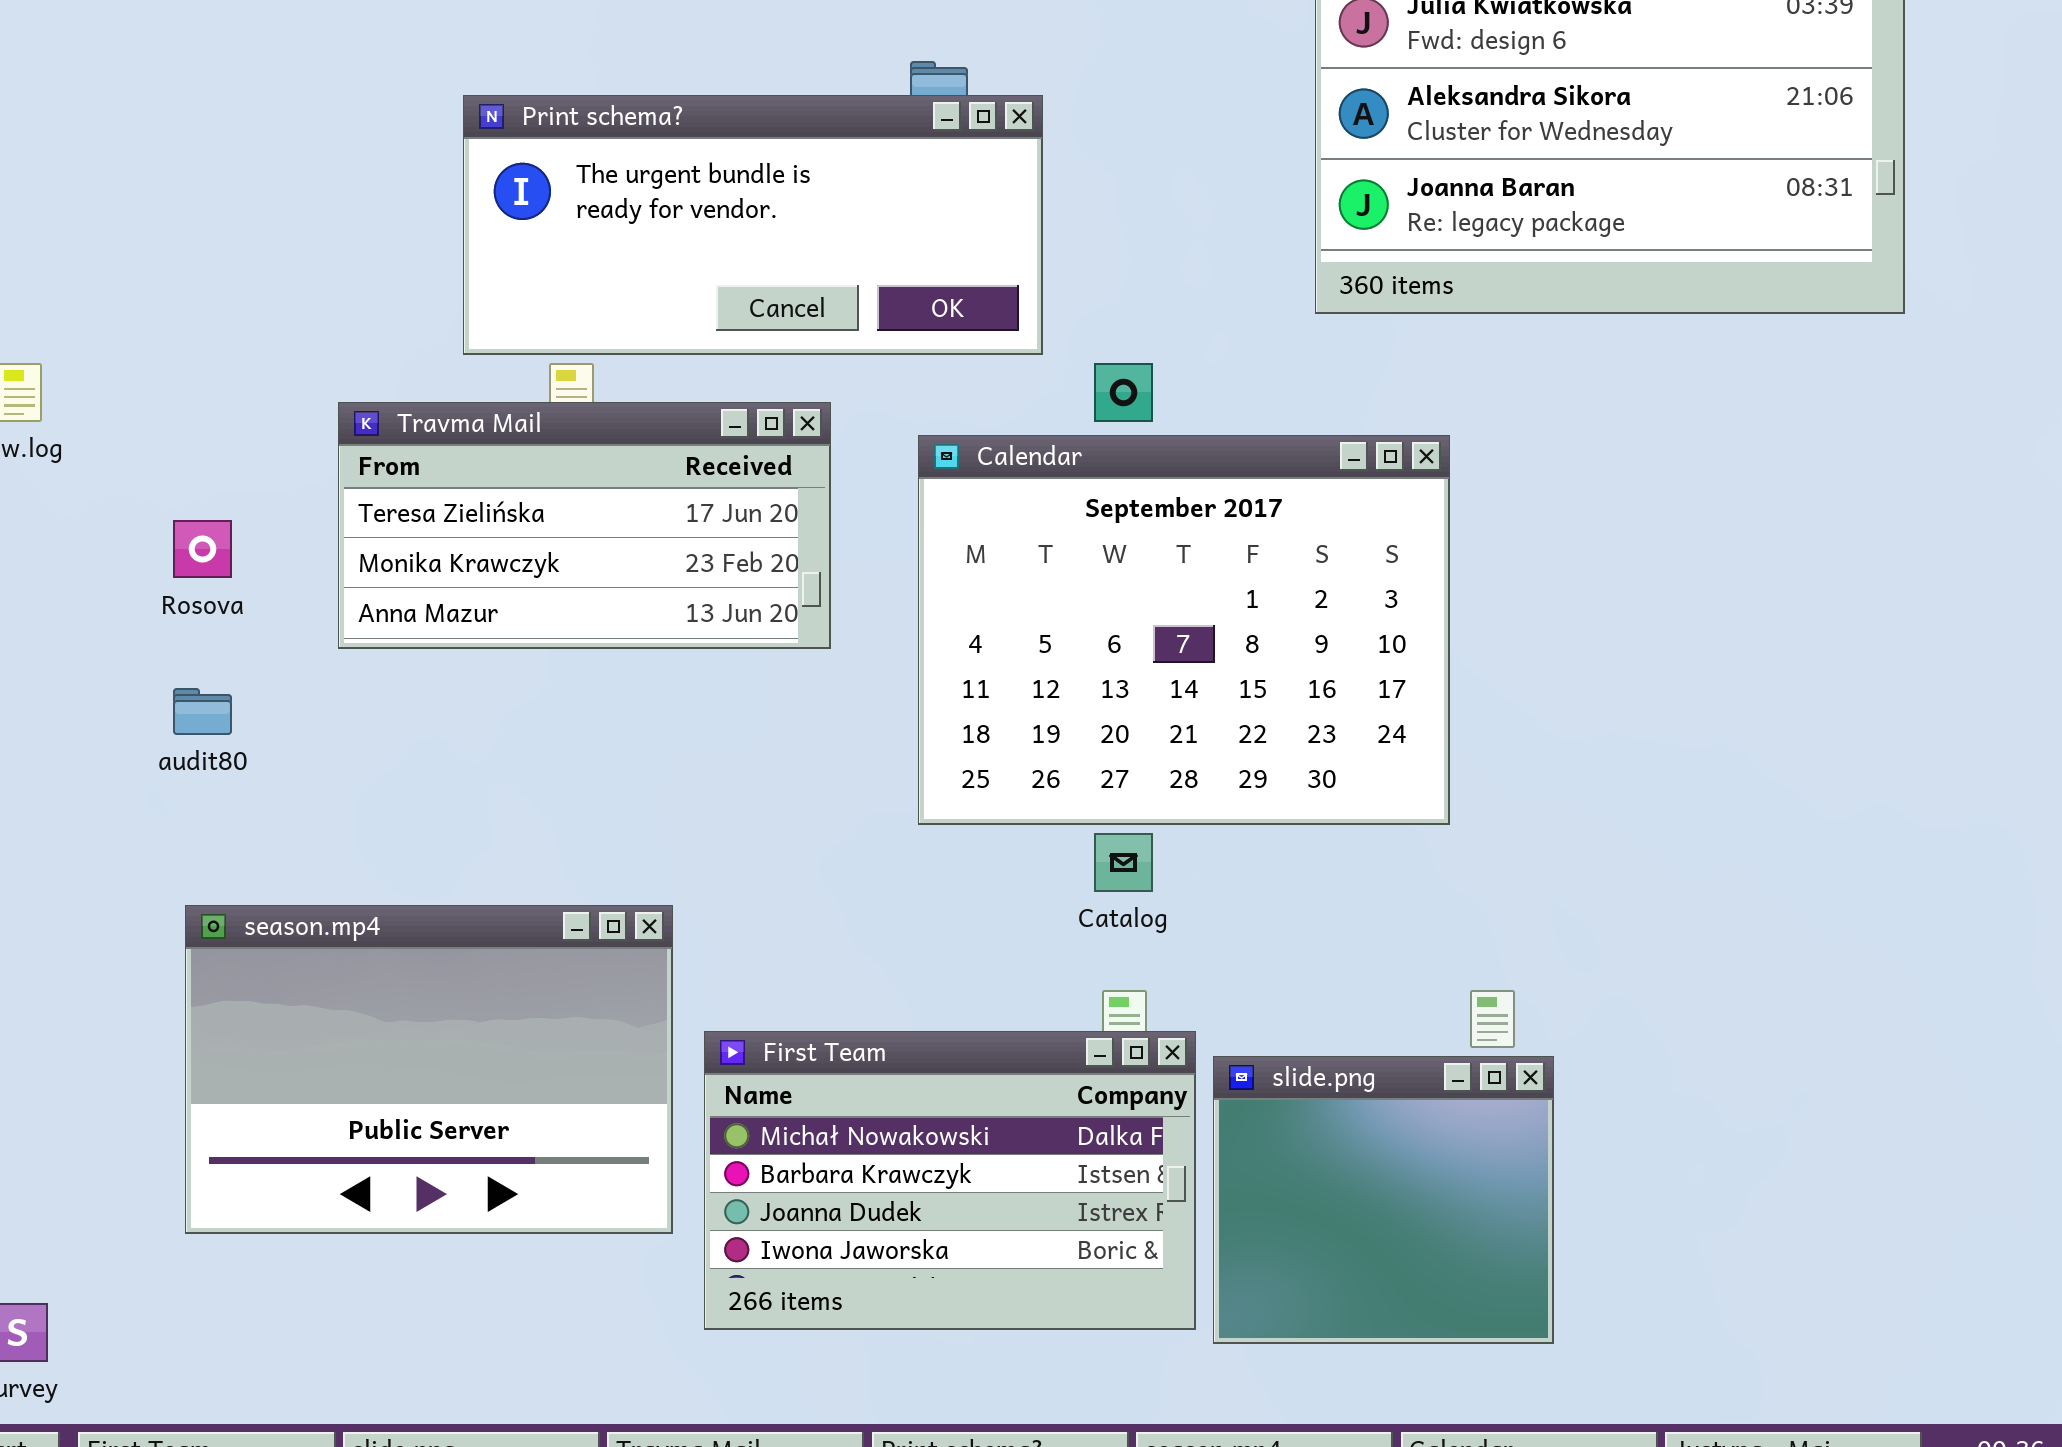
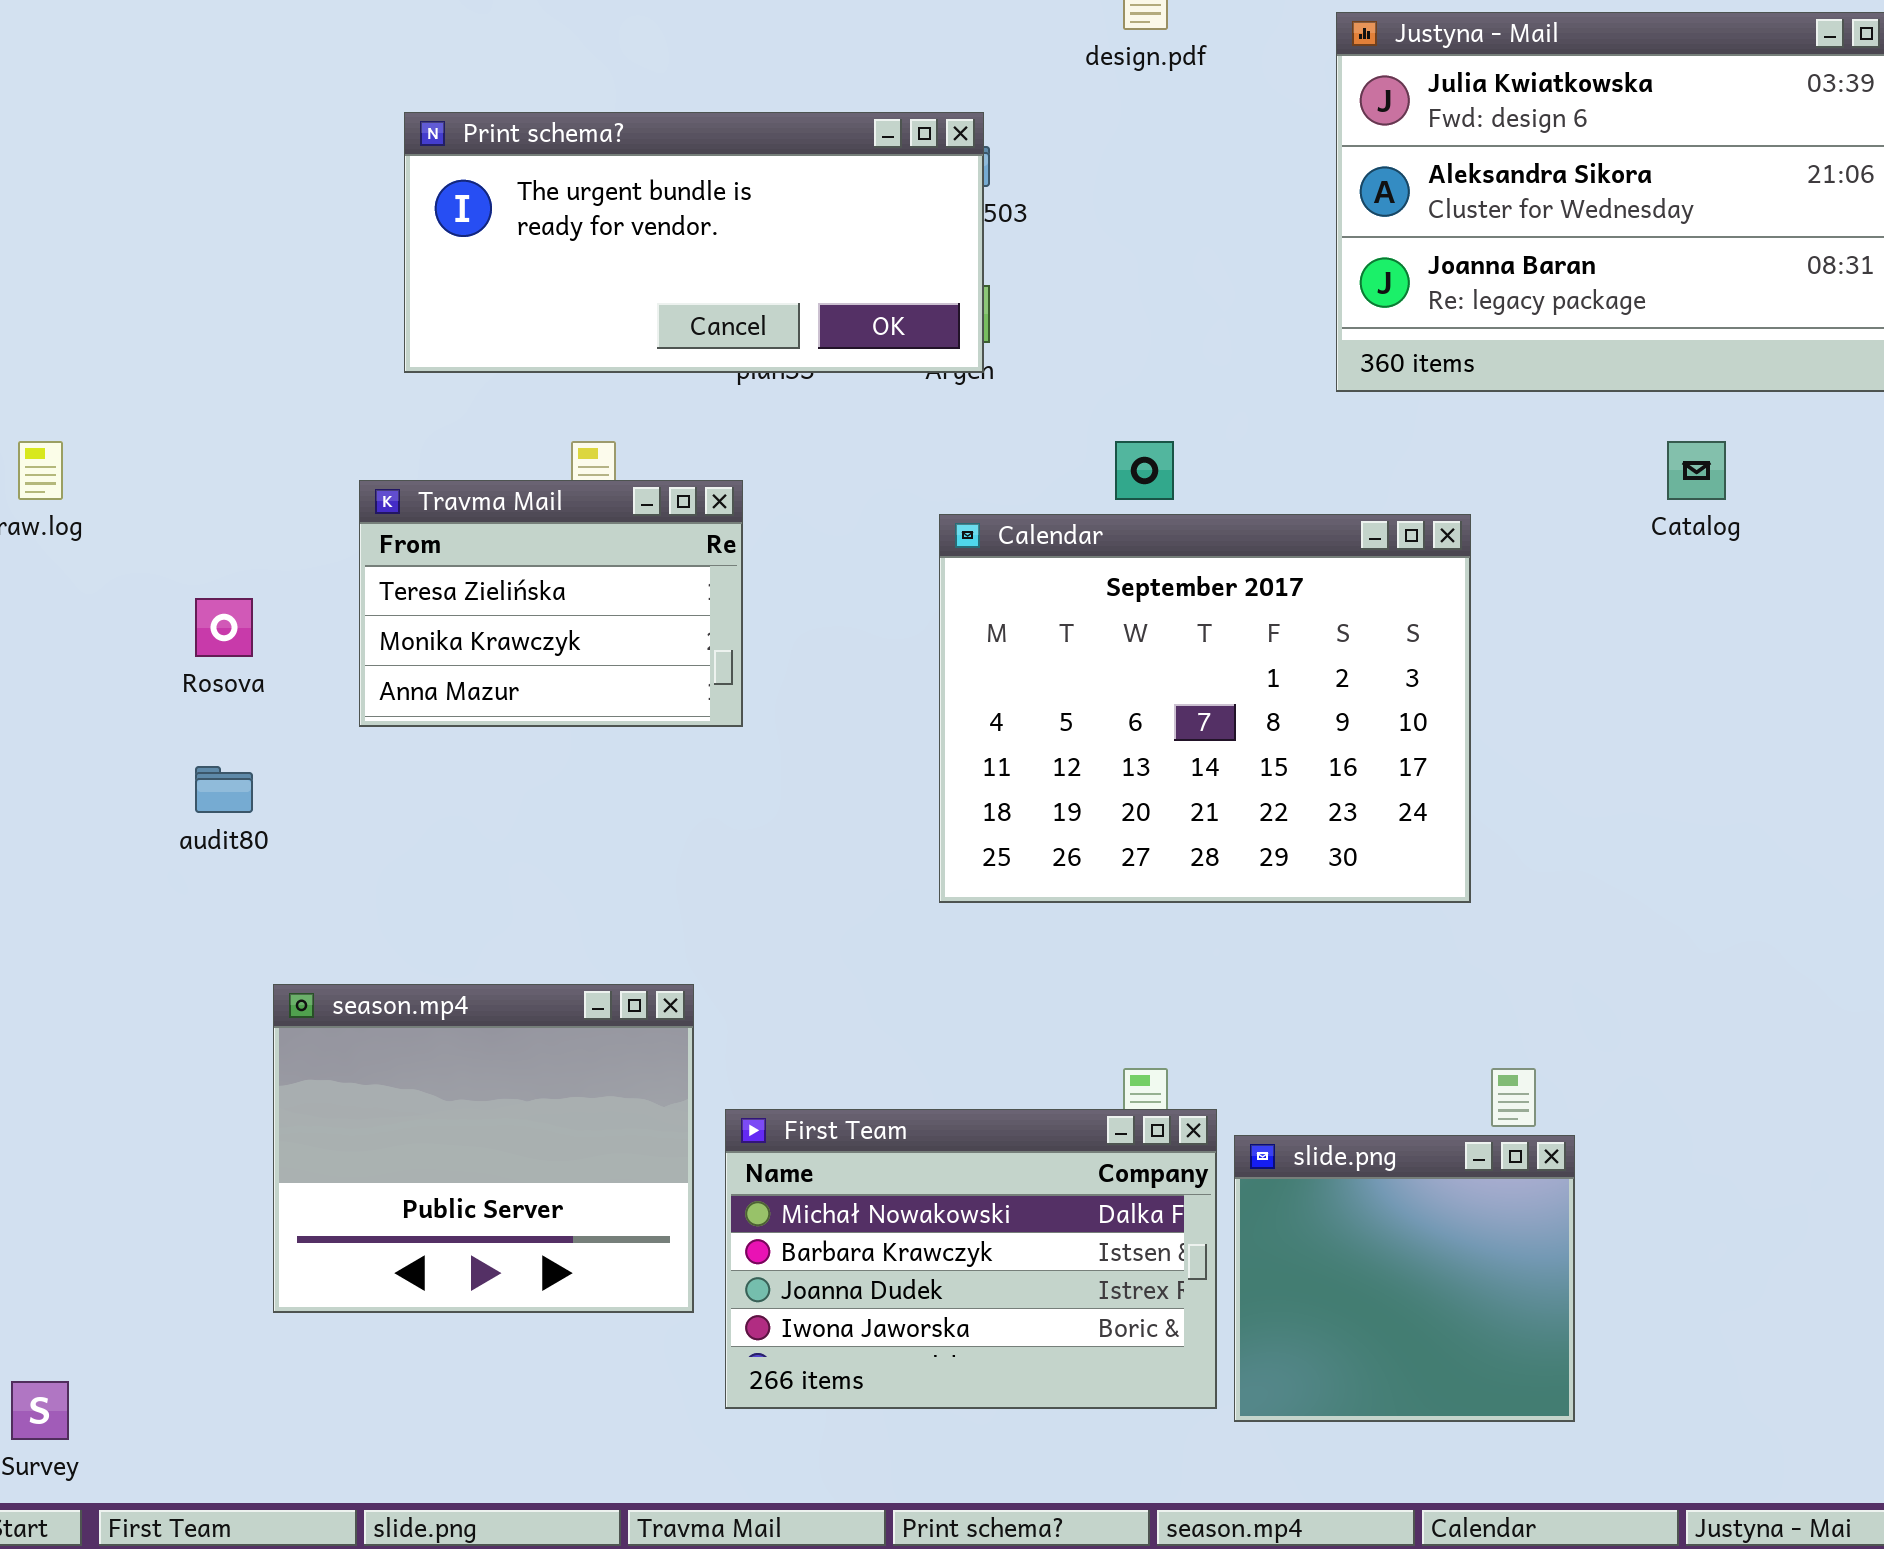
Print schema?: [463,95,1043,355] -> [404,112,984,373], moved
Travma Mail: [338,402,831,649] -> [359,480,743,727], resized
Catalog: [1094,833,1153,892] -> [1667,441,1726,500], moved
season.mp4: [185,905,673,1234] -> [273,984,694,1313], resized

